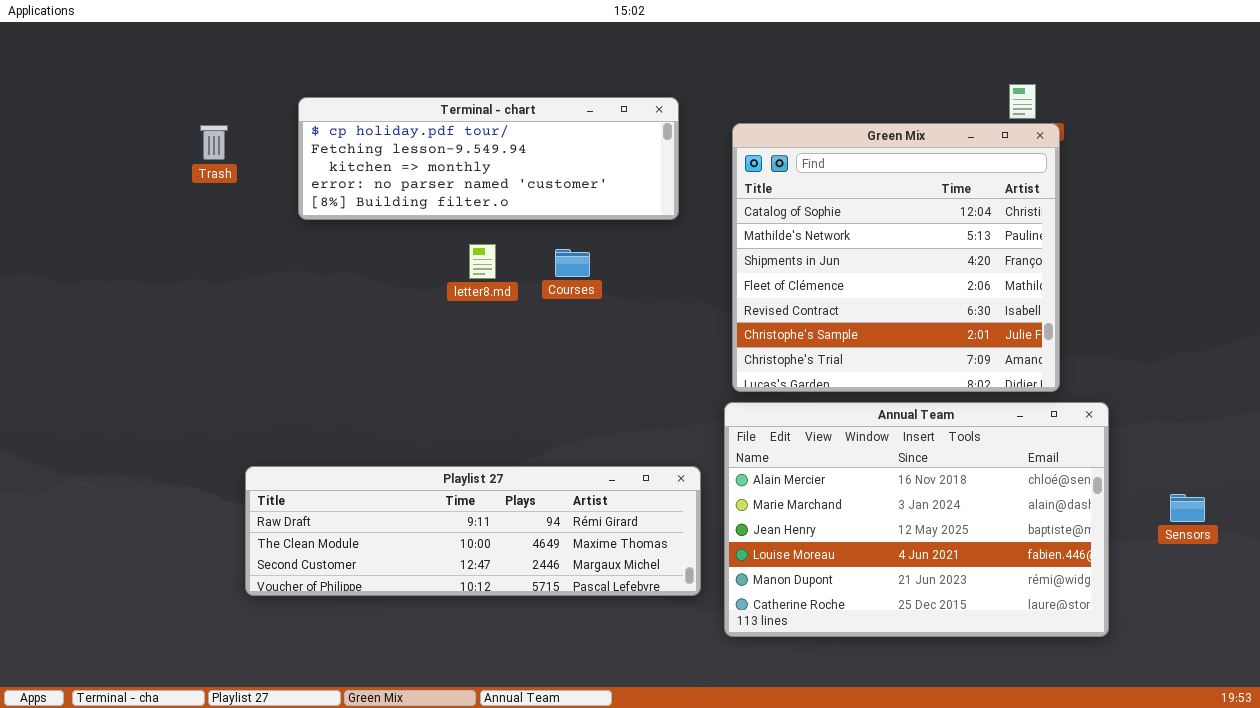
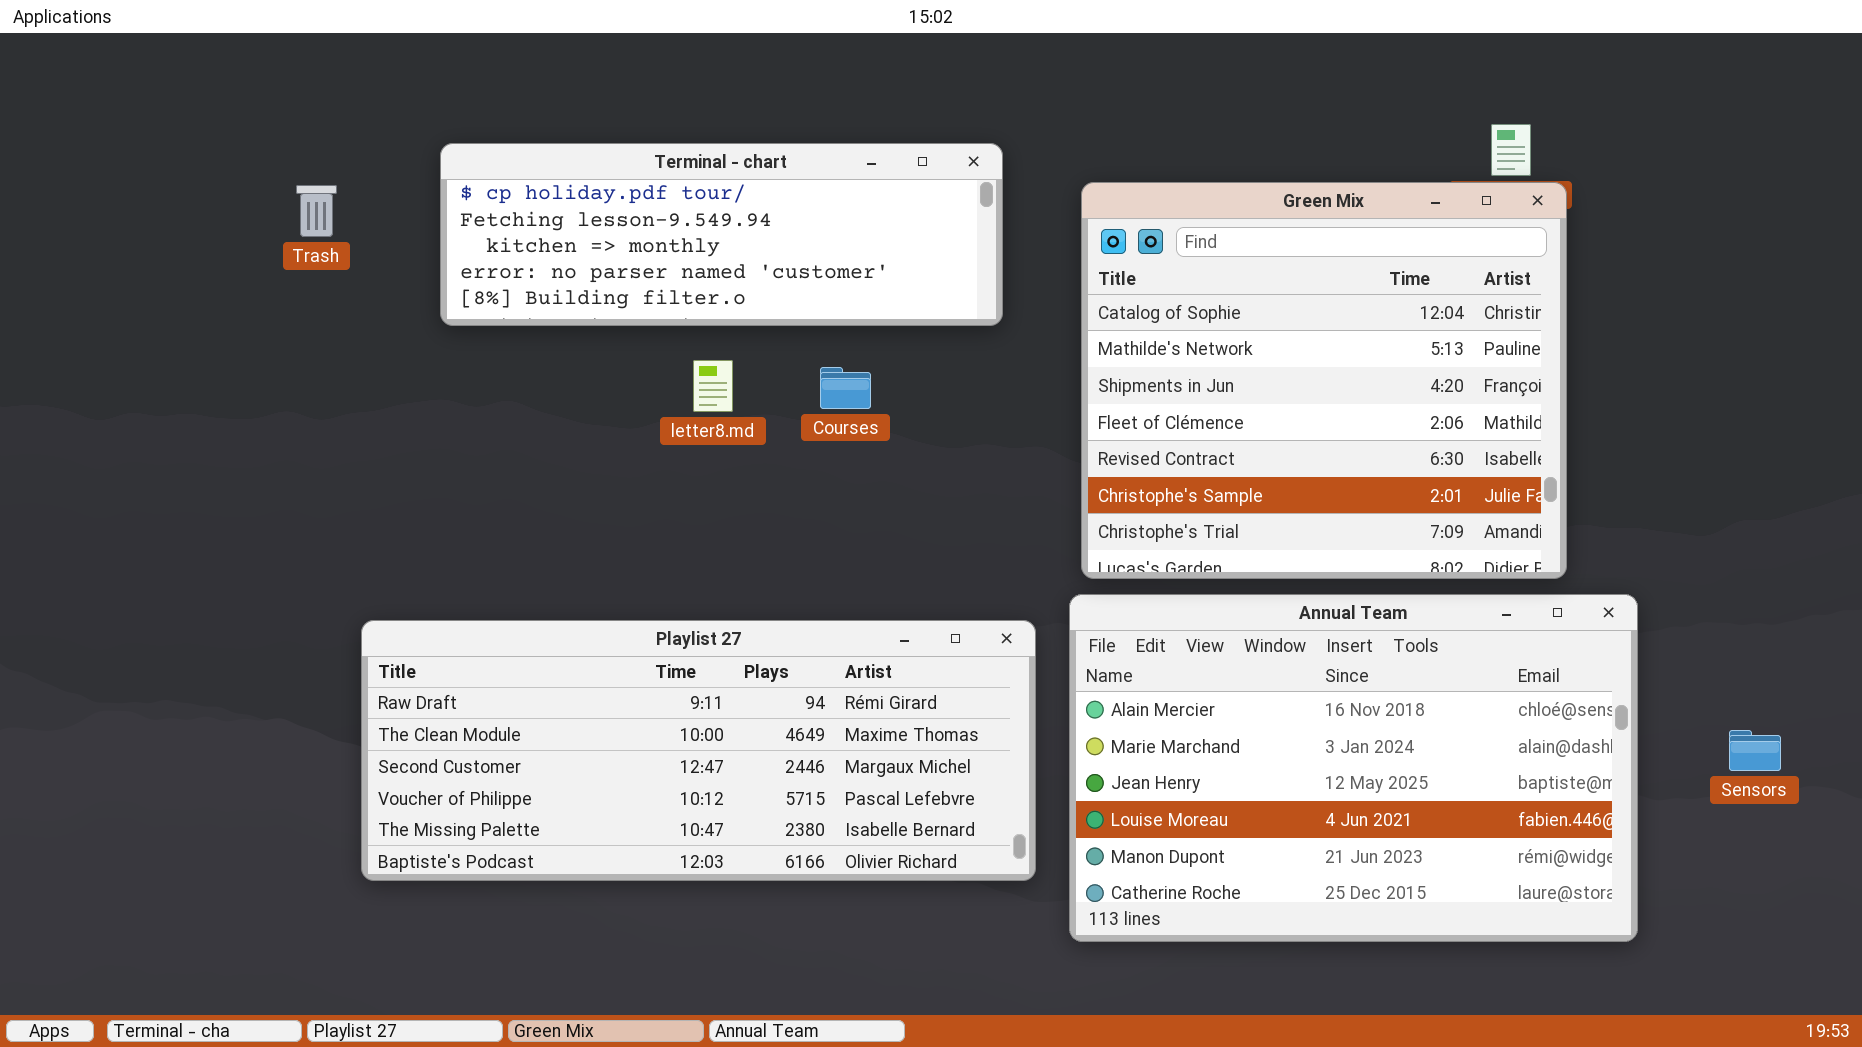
Playlist 27: [245,466,701,596] -> [361,620,1036,881], resized

